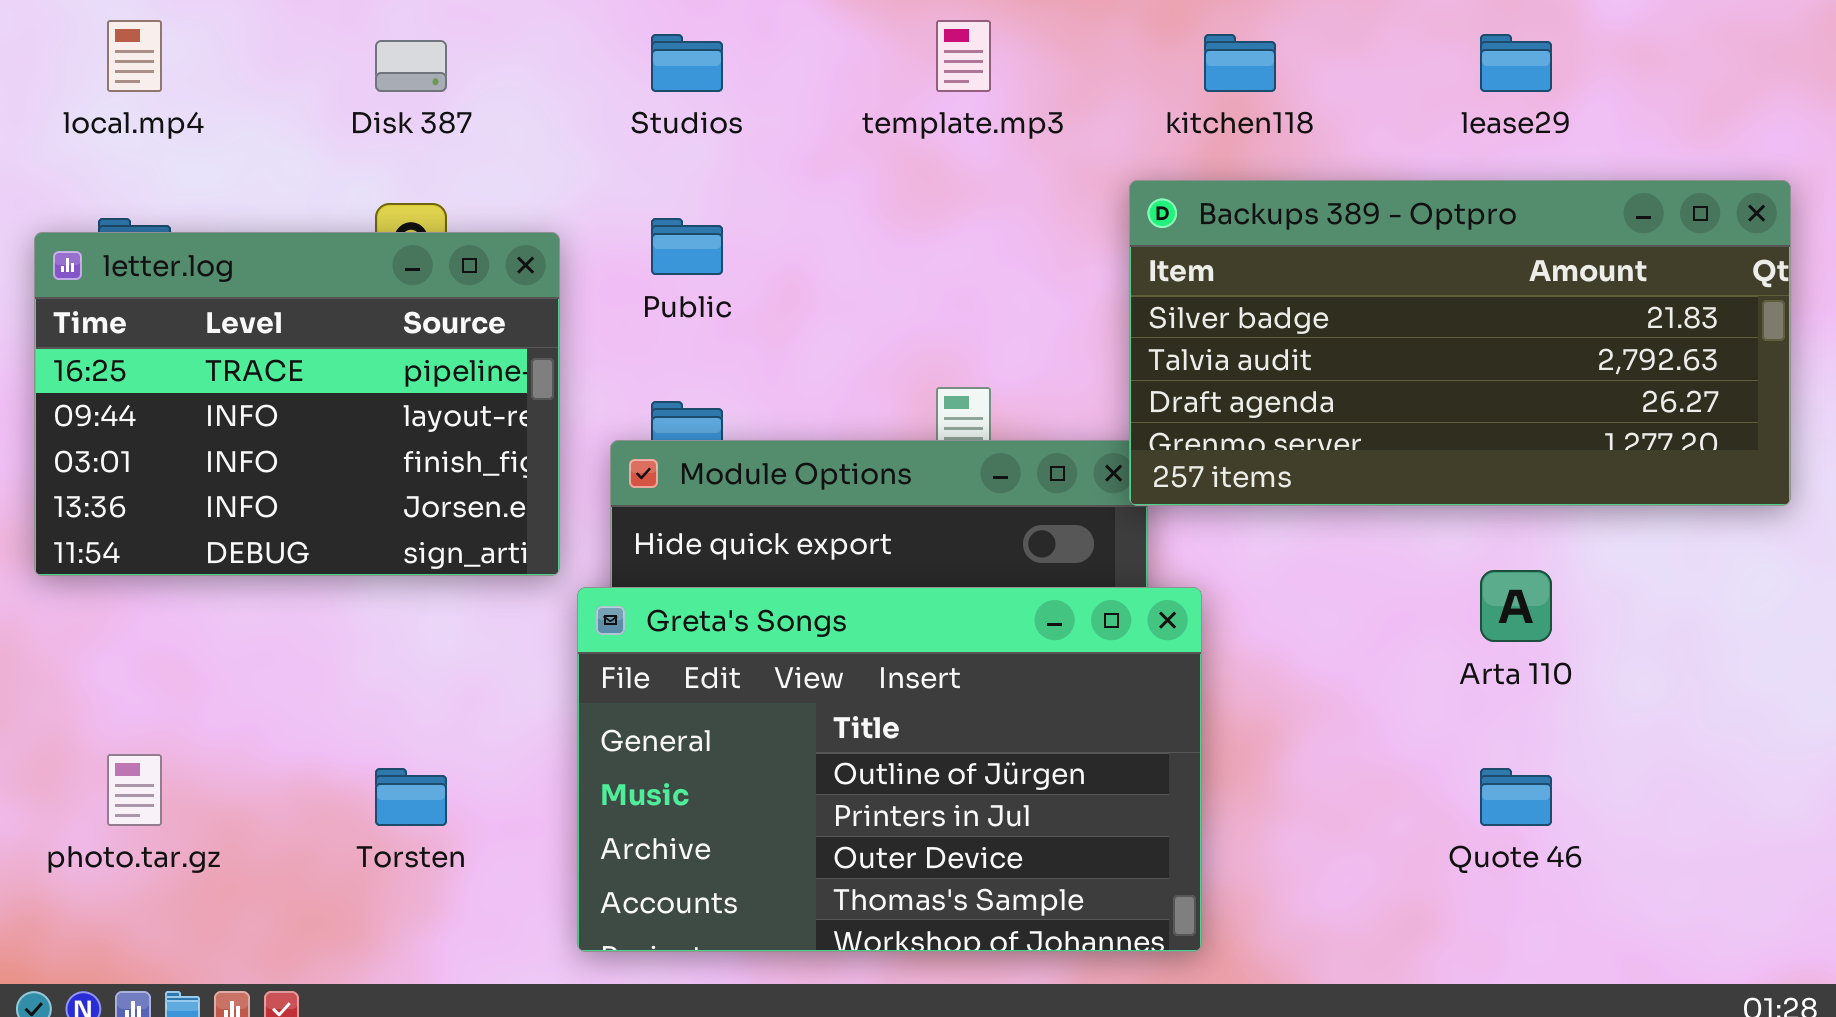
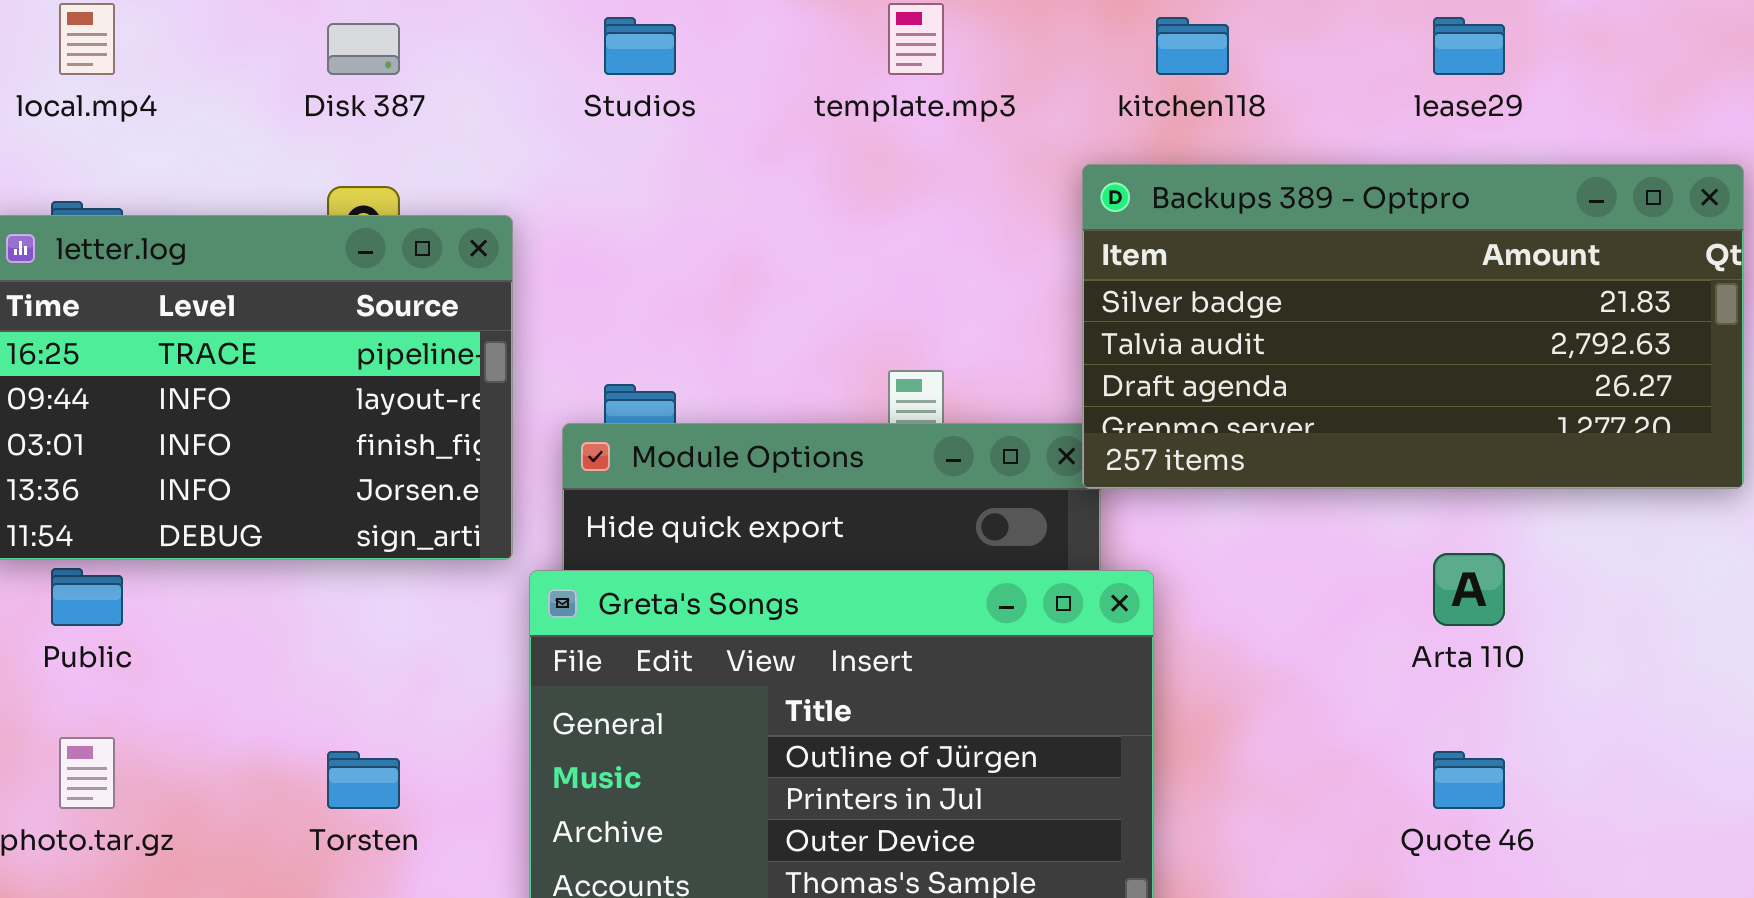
Public: [651,218,723,275] -> [51,568,123,626], moved

